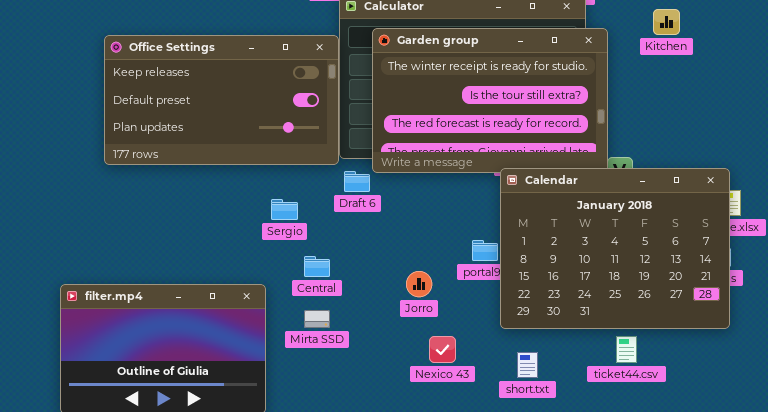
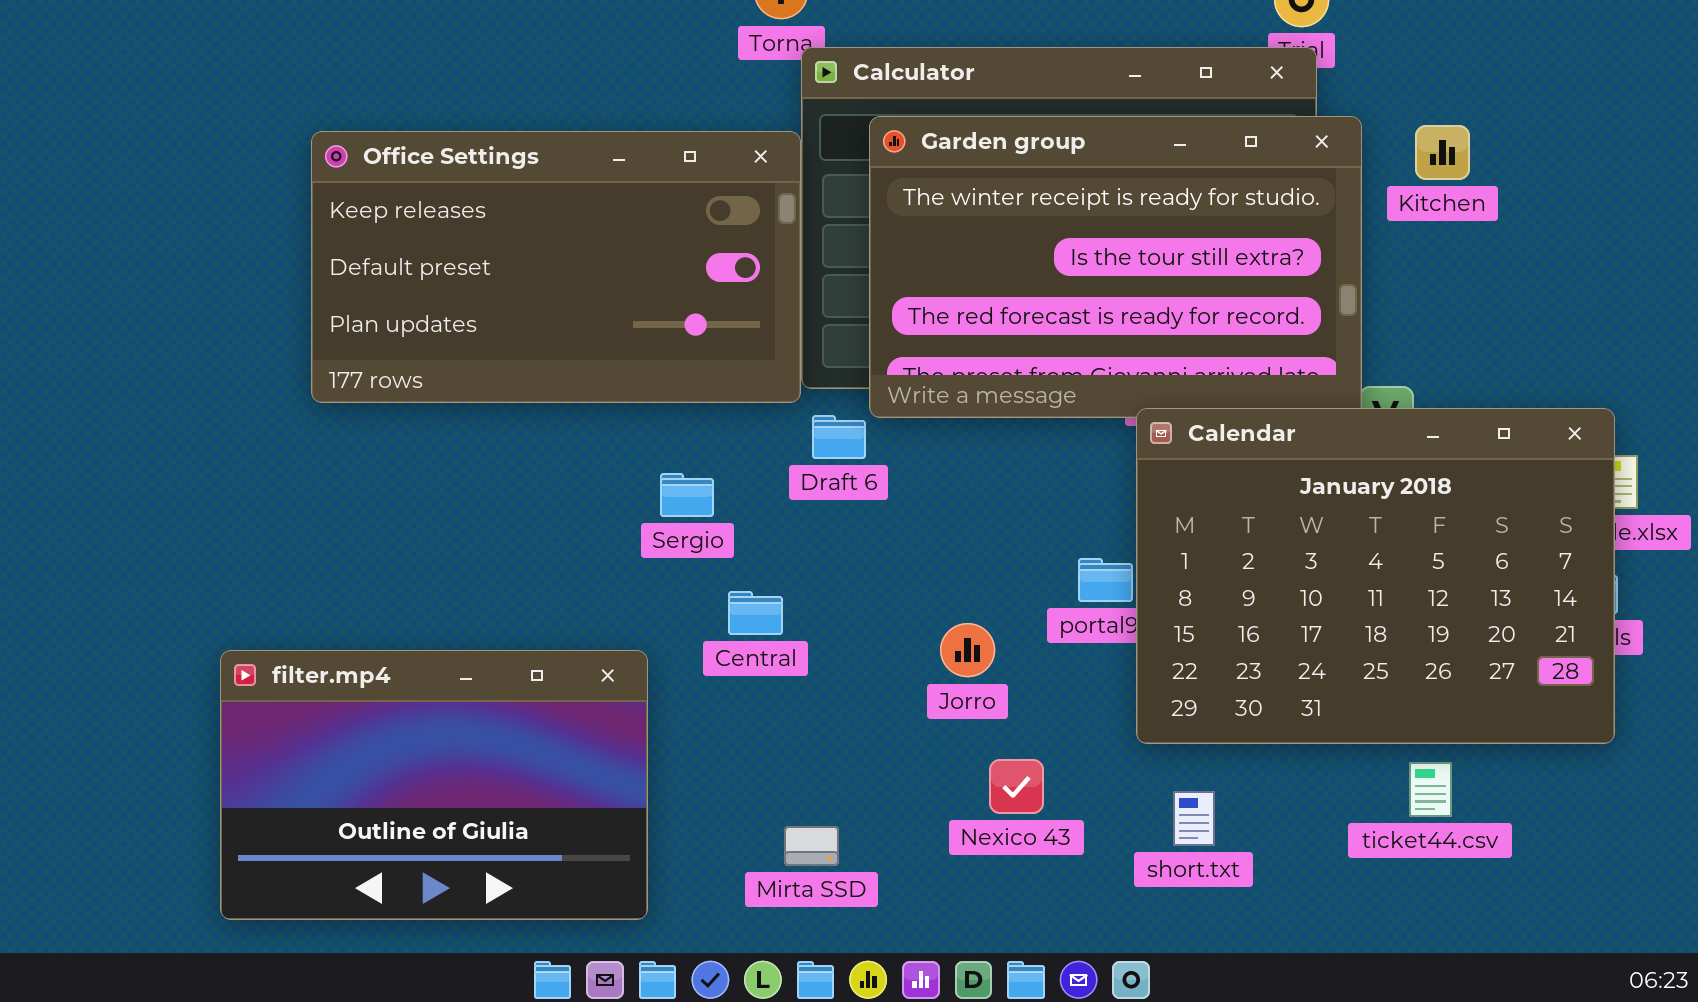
Kitchen: [653,9,680,35] -> [1415,125,1470,180], moved
Mirta SSD: [304,310,330,328] -> [784,826,839,866], moved
ticket44.csv: [616,336,637,363] -> [1409,762,1452,817], moved

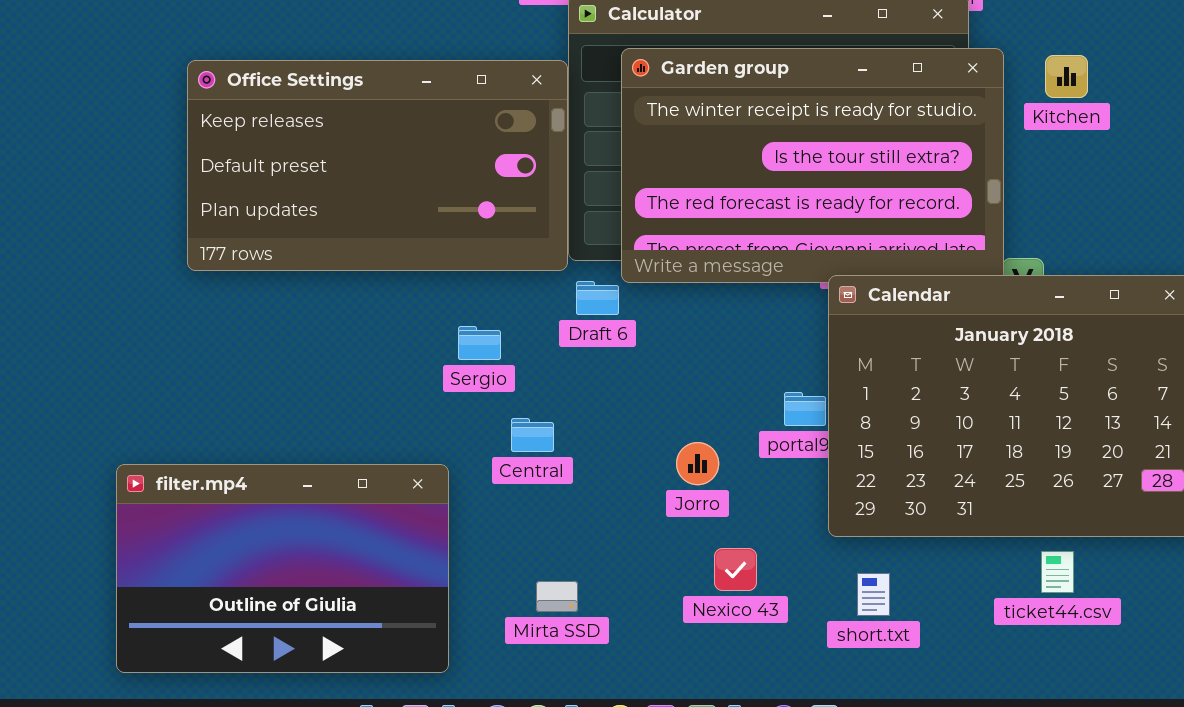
Mirta SSD: [784,826,839,866] -> [536,581,578,612], moved

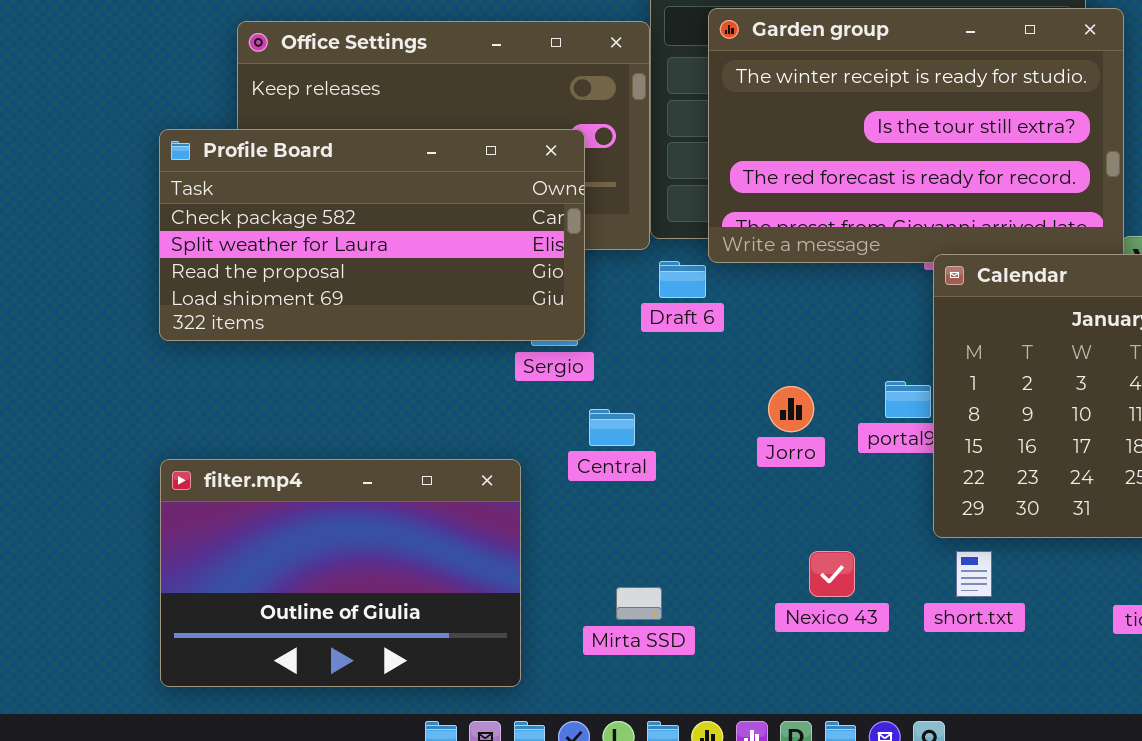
Profile Board: none -> [159,129,585,341], opened
Jorro: [676,442,719,485] -> [768,386,814,432], moved
short.txt: [857,573,890,616] -> [956,551,992,597], moved

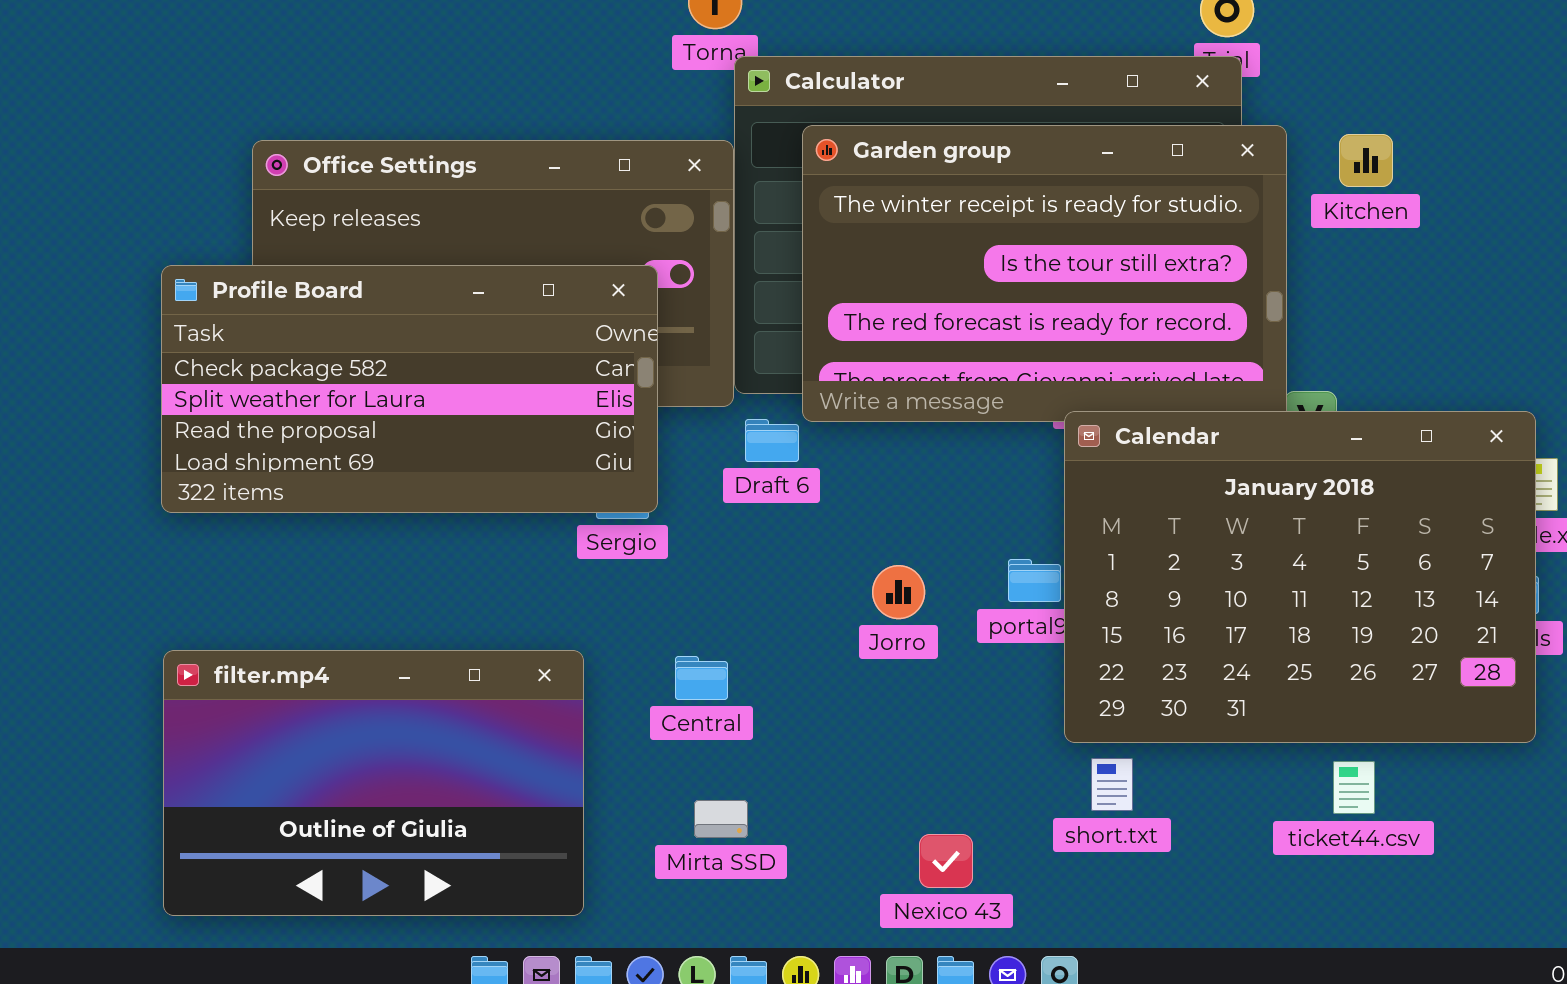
Central: [589,409,635,446] -> [675,656,728,700], moved
Nexico 43: [809,551,855,597] -> [919,834,973,888], moved

